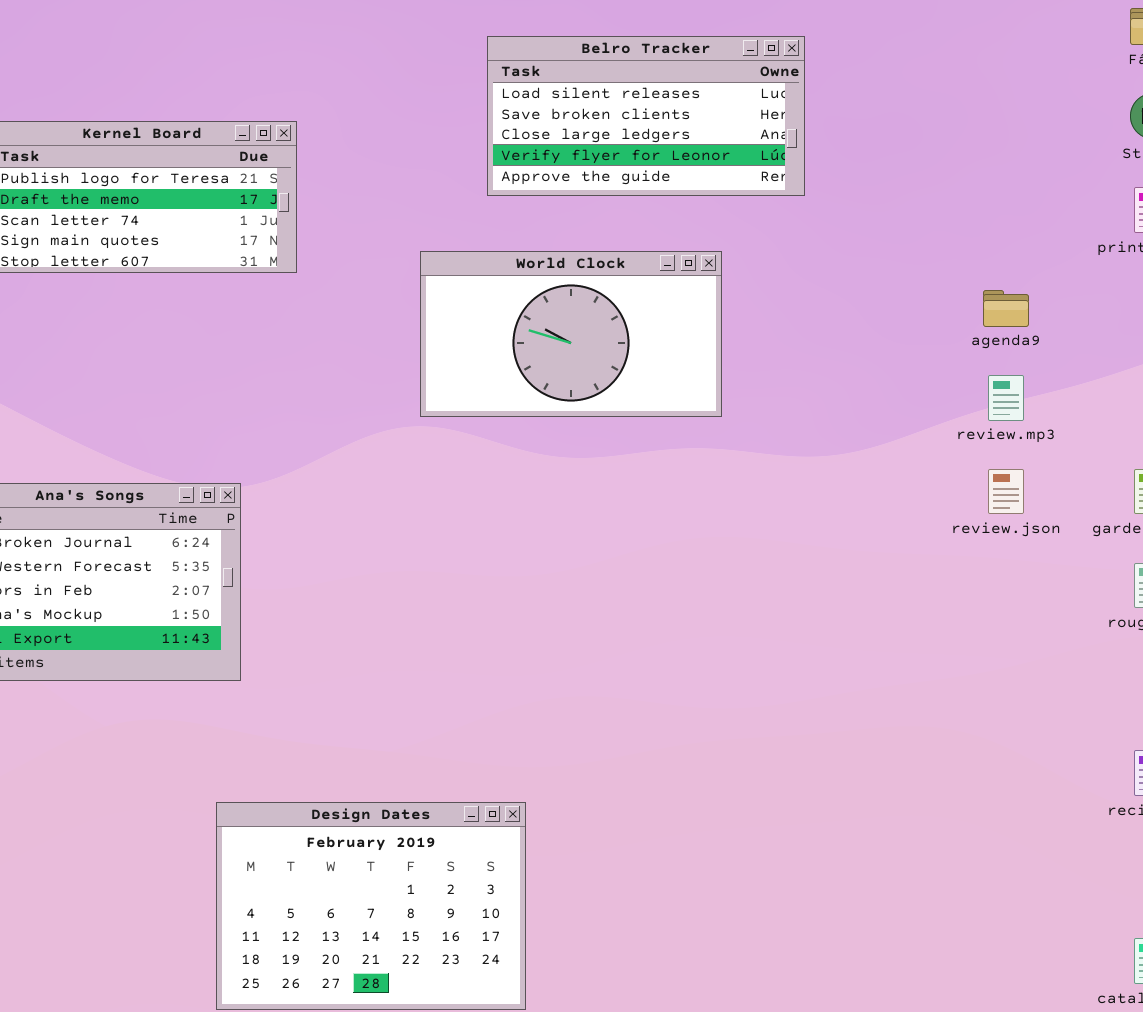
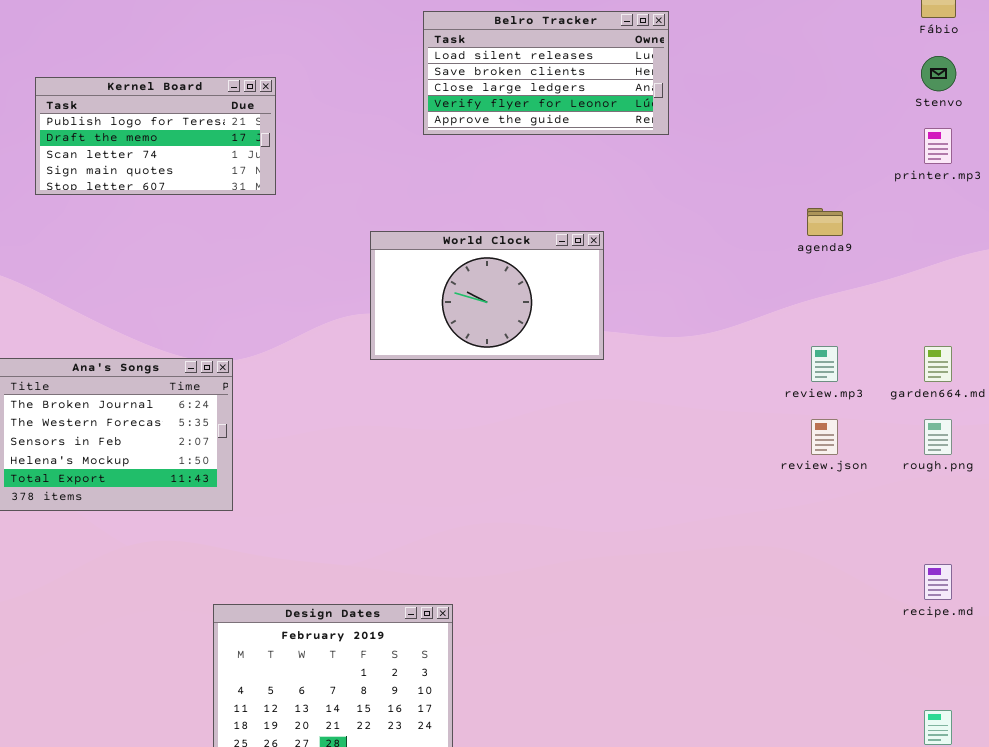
World Clock: [420,251,722,417] -> [370,231,604,360], moved
review.mp3: [988,375,1024,421] -> [811,346,838,382], moved
review.json: [988,469,1024,514] -> [811,419,838,455], moved

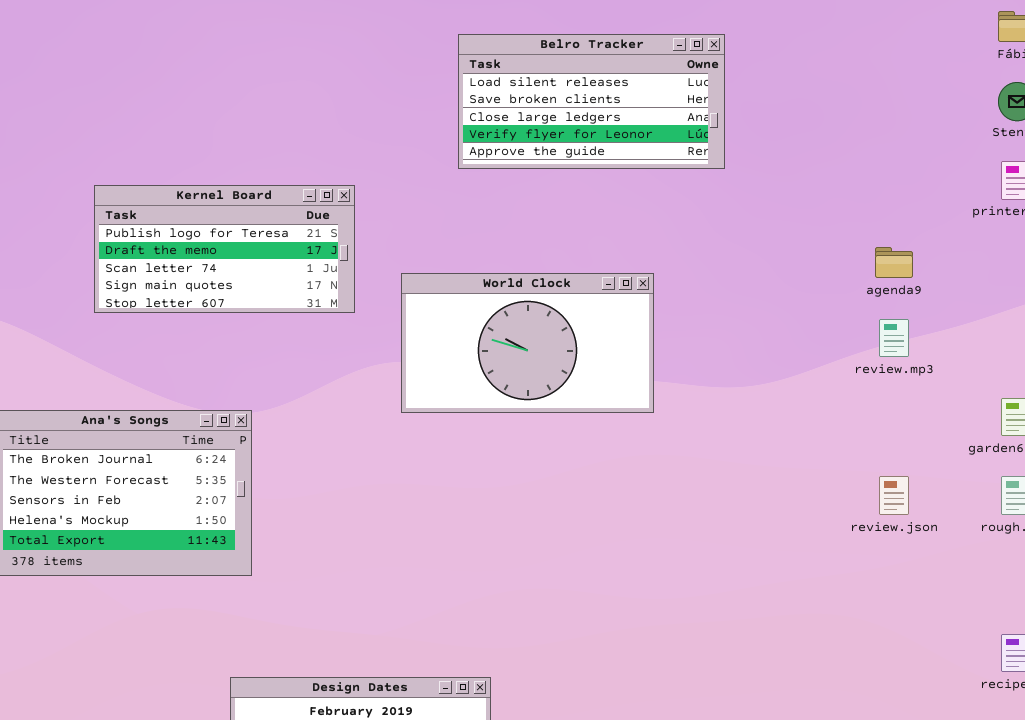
Kernel Board: [35,77,276,195] -> [94,185,355,313], moved
review.mp3: [811,346,838,382] -> [879,319,909,357], moved

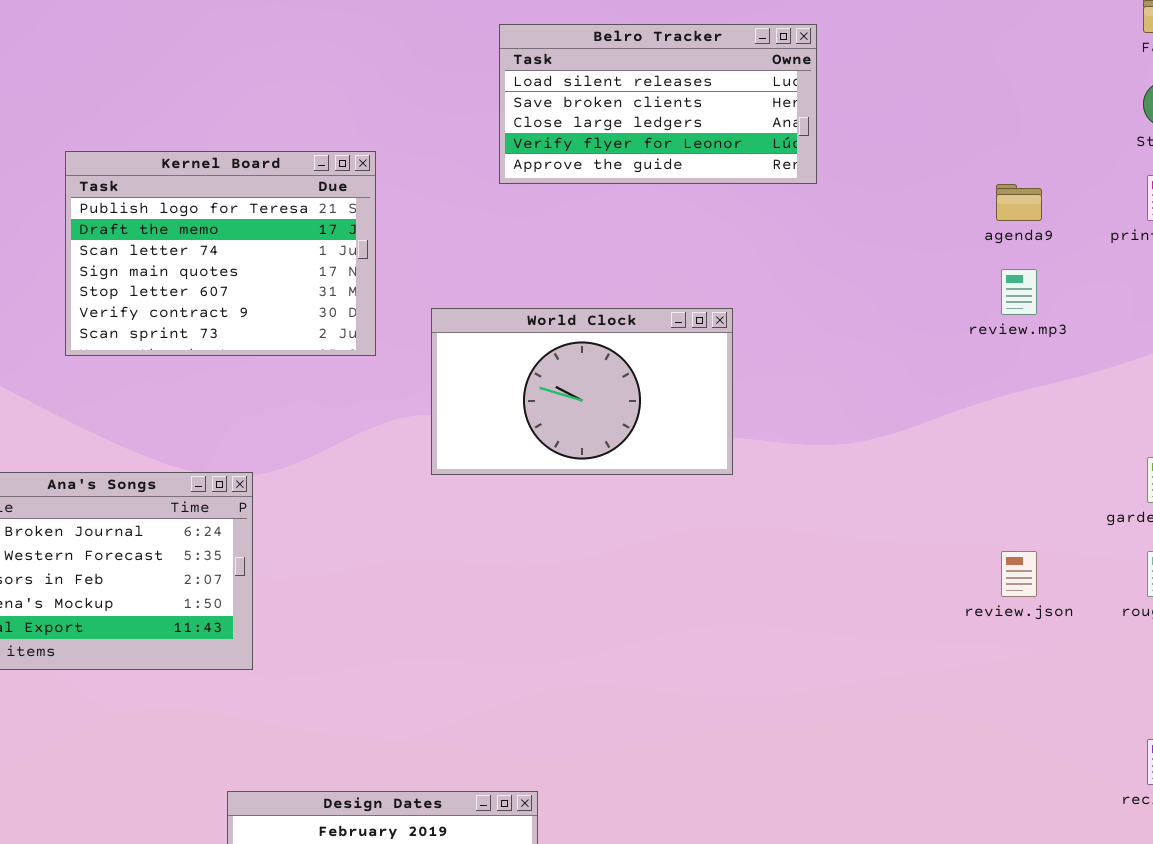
Kernel Board: [94,185,355,313] -> [65,151,376,356], resized
agenda9: [875,247,913,278] -> [996,184,1042,221], moved
review.mp3: [879,319,909,357] -> [1001,269,1037,315], moved

